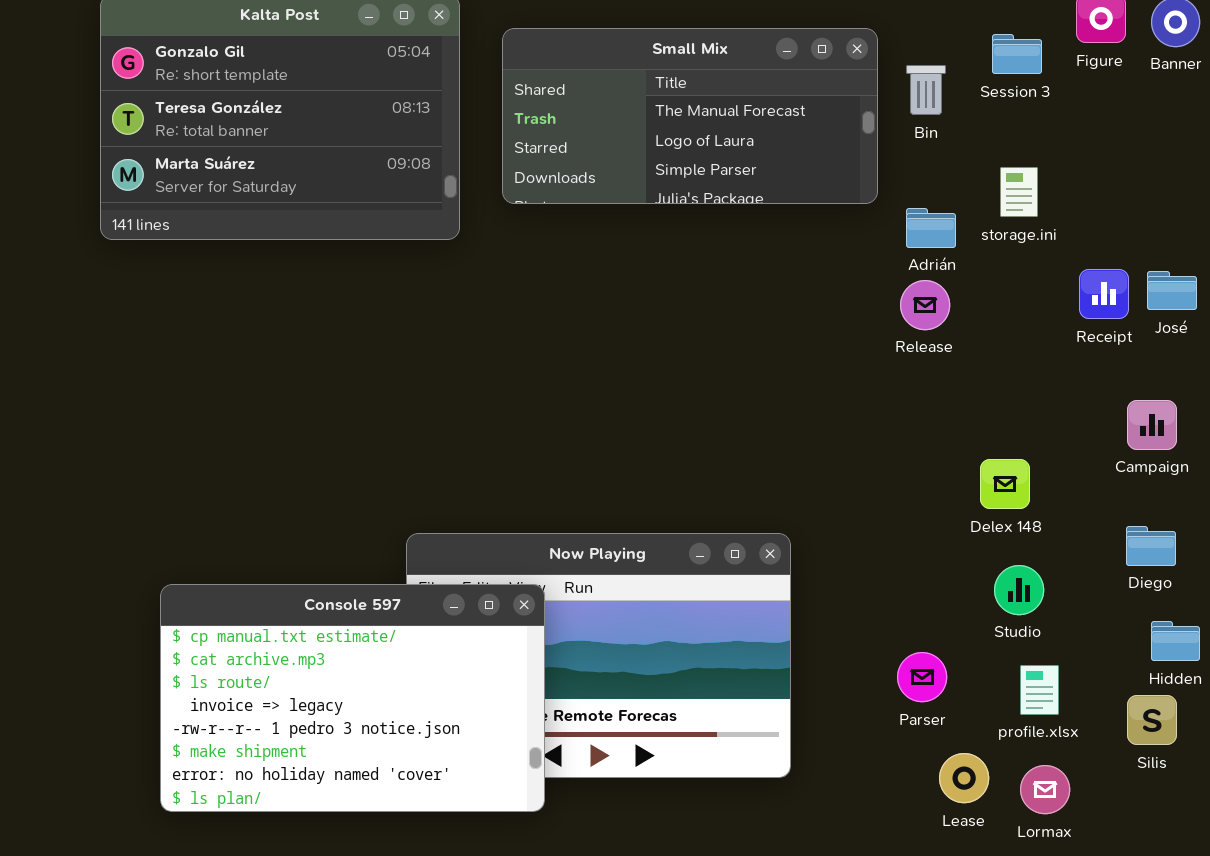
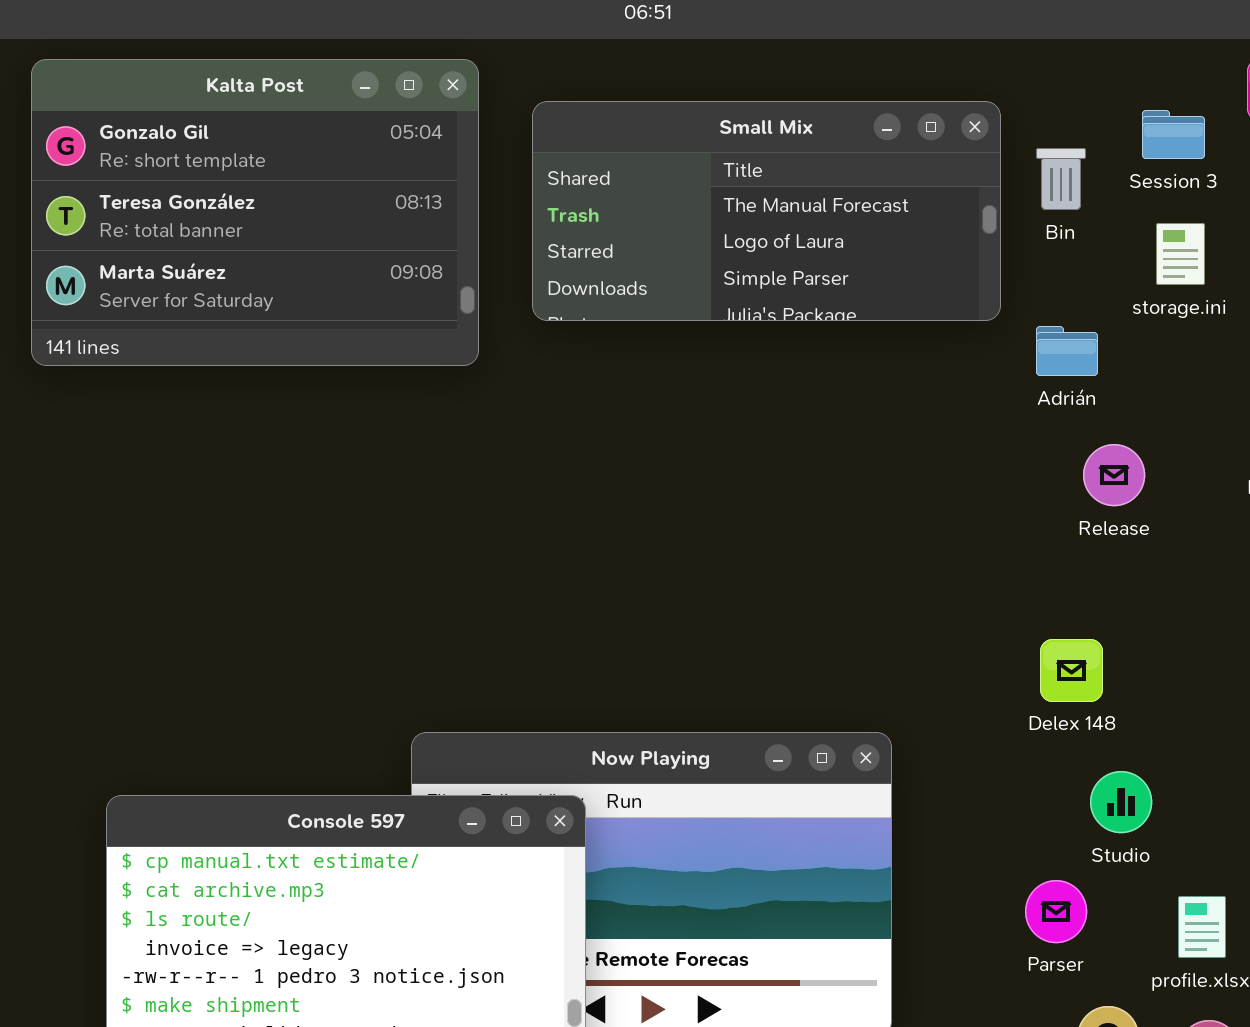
storage.ini: [1000,167,1038,217] -> [1156,223,1205,285], moved
Release: [900,280,950,330] -> [1083,444,1145,506], moved
Delex 148: [980,459,1030,509] -> [1040,639,1103,702], moved
Studio: [994,565,1044,615] -> [1090,771,1152,833], moved

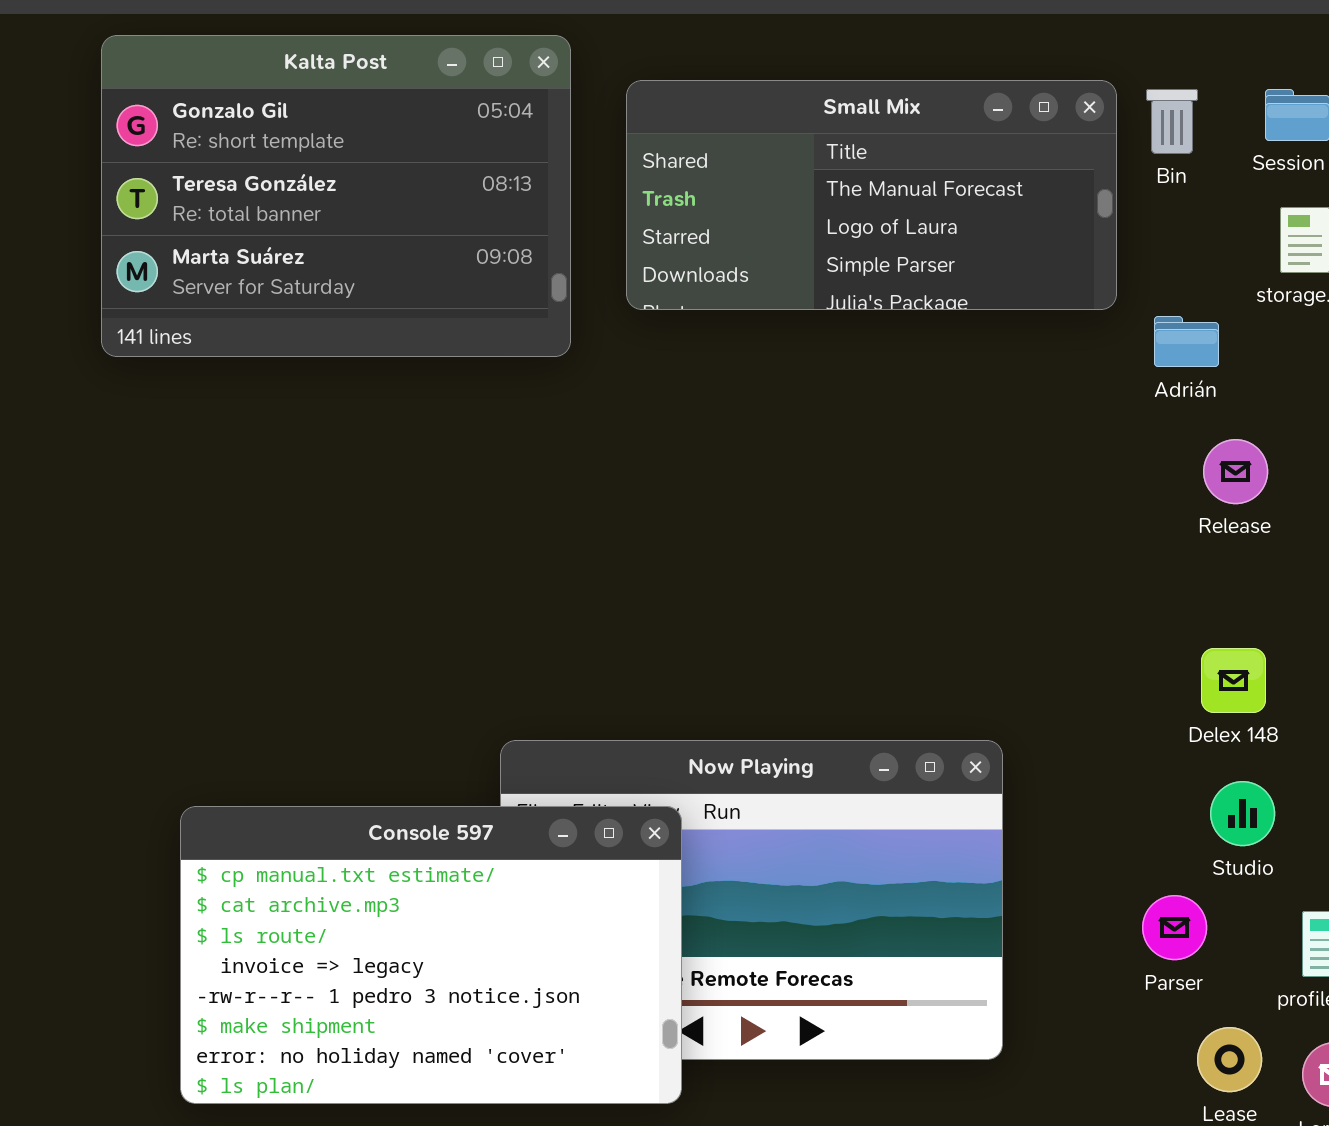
Bin: [1036,148,1086,210] -> [1146,89,1198,154], moved
Delex 148: [1040,639,1103,702] -> [1201,648,1266,713], moved

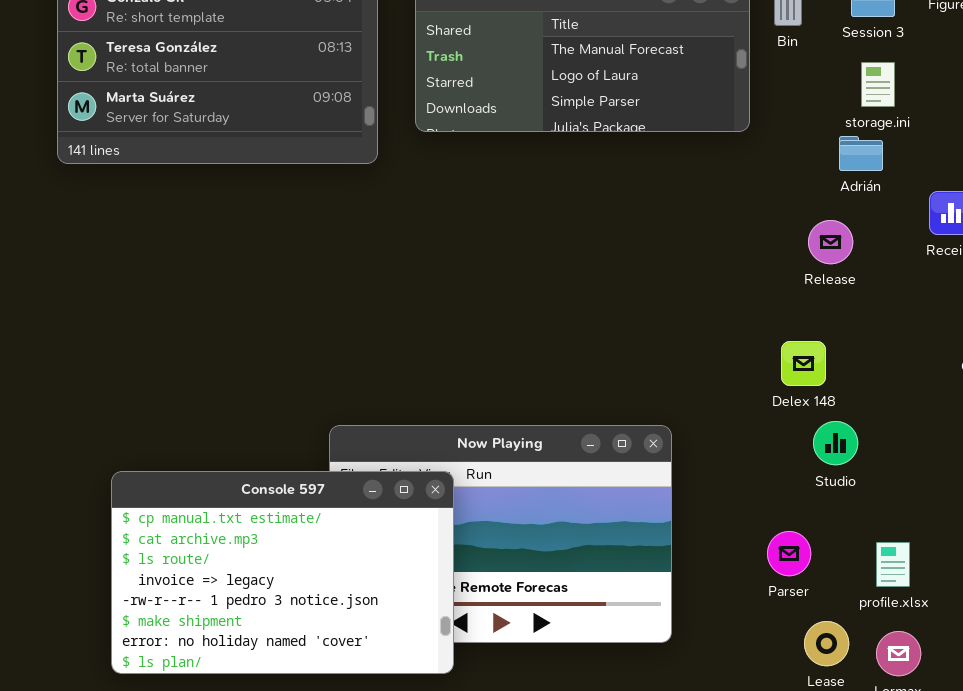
Adrián: [1154,316,1219,367] -> [839,136,883,171], moved
Delex 148: [1201,648,1266,713] -> [781,341,826,386], moved
Studio: [1210,781,1275,846] -> [813,421,858,465], moved

